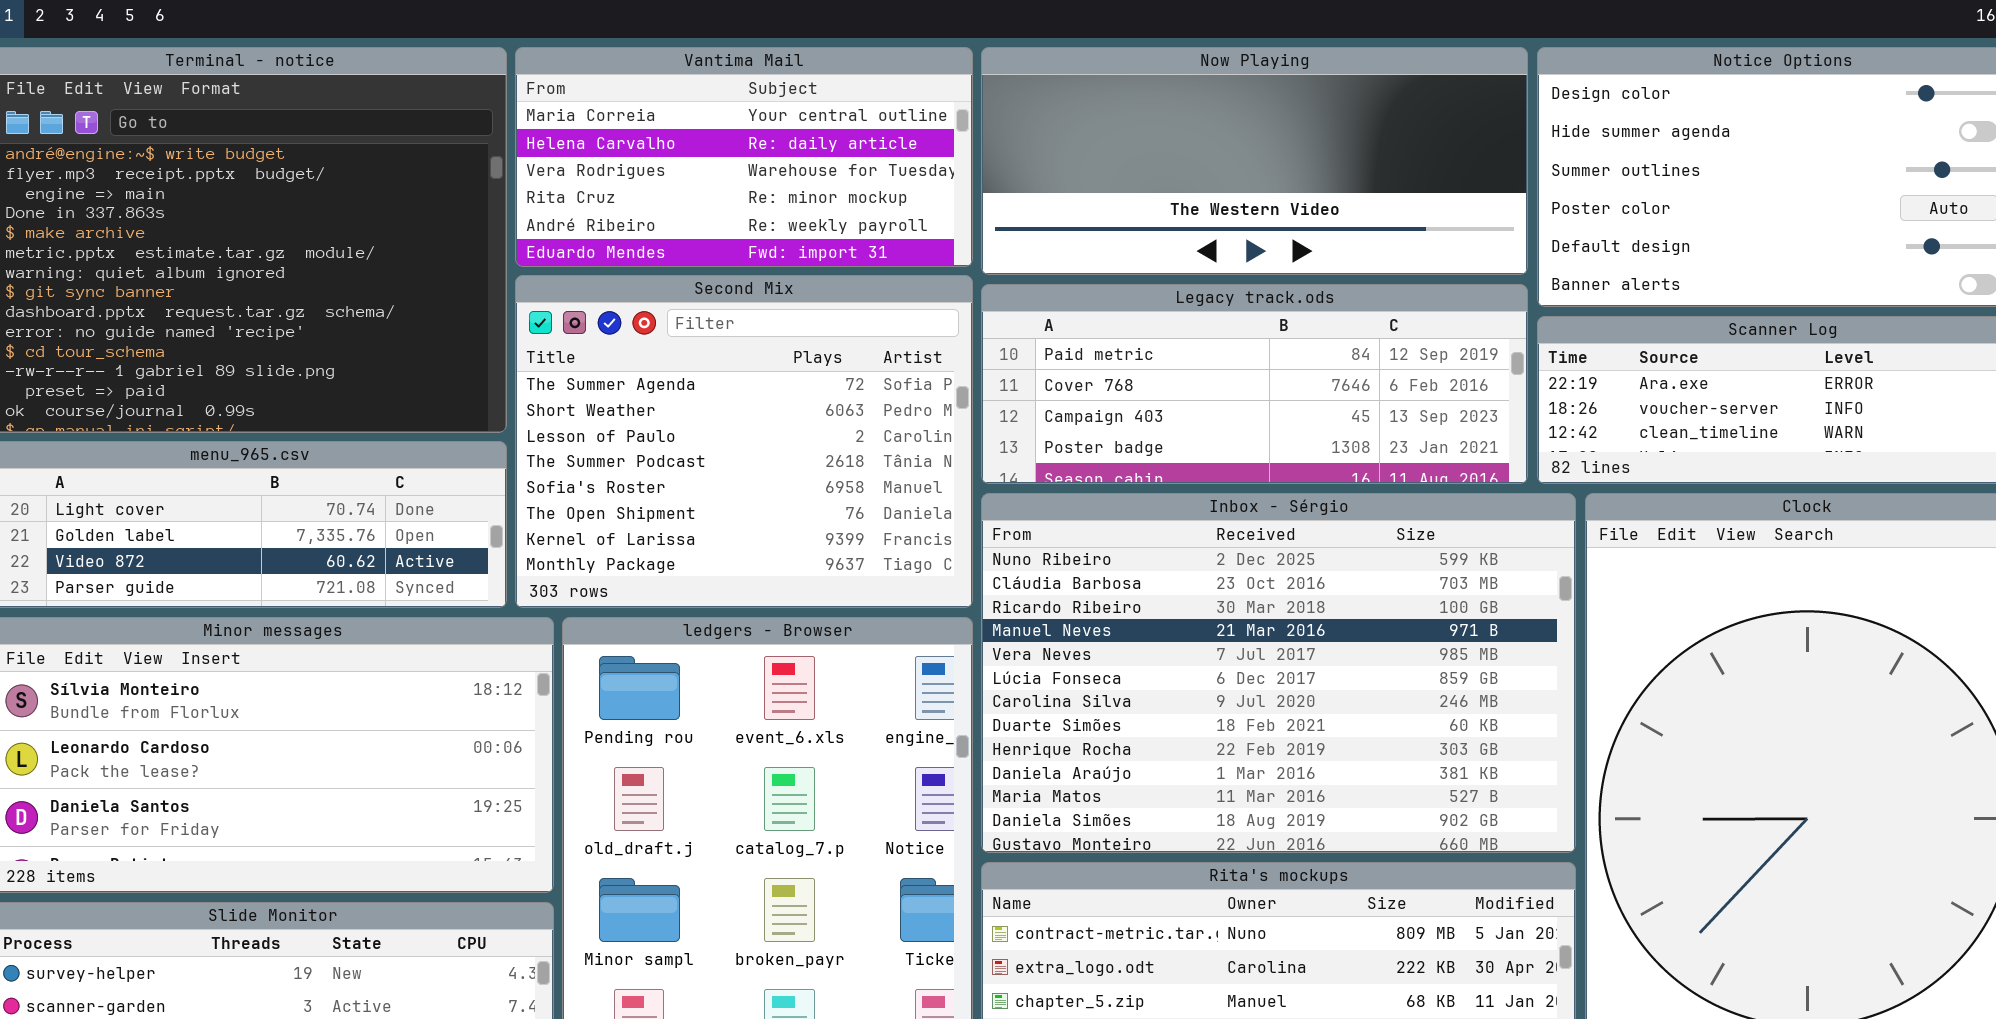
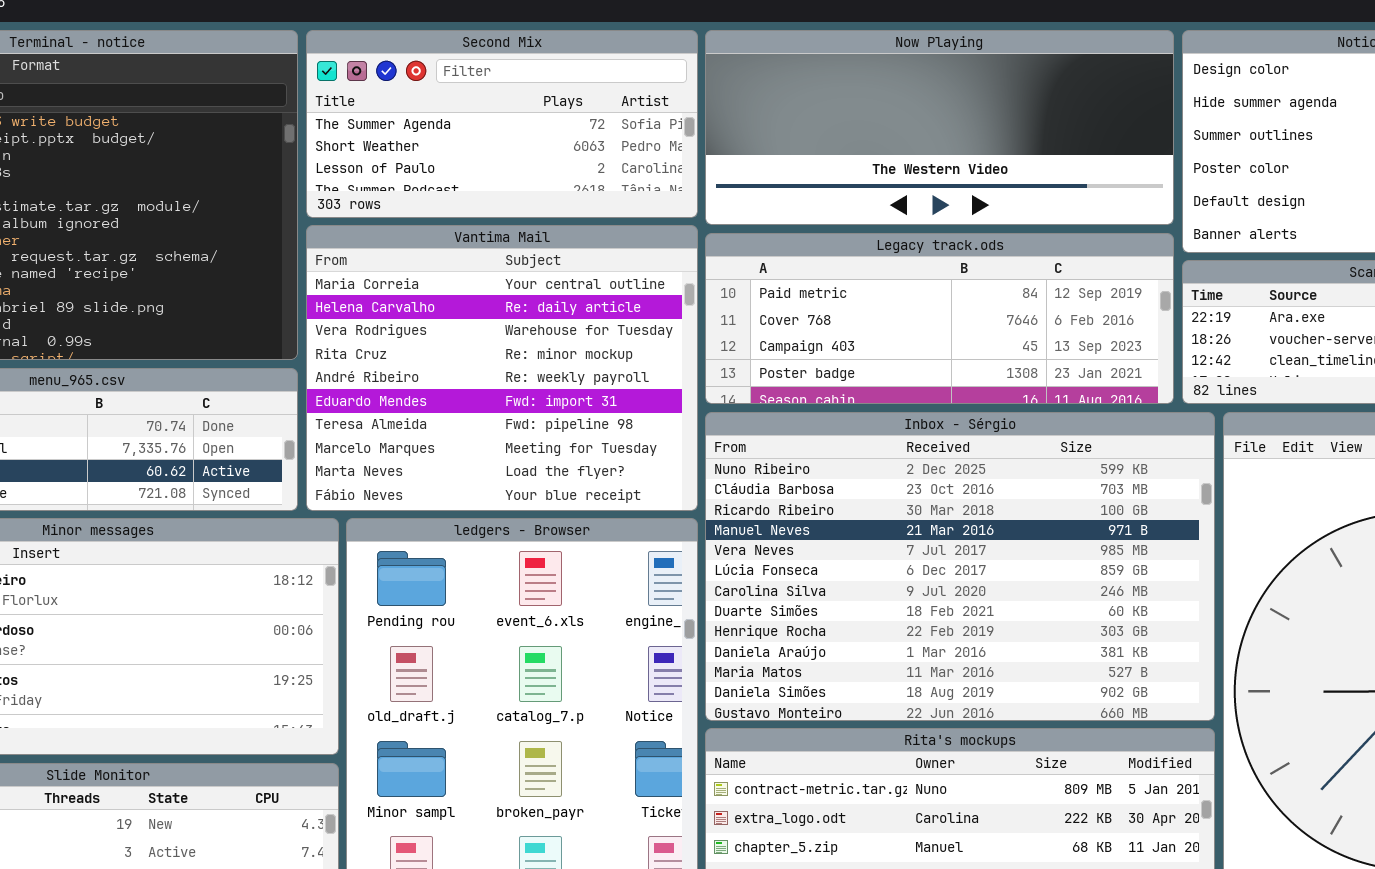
Vantima Mail: [515,47,973,267] -> [306,225,698,511], moved, resized
Second Mix: [515,275,973,608] -> [306,30,698,218], moved, resized

